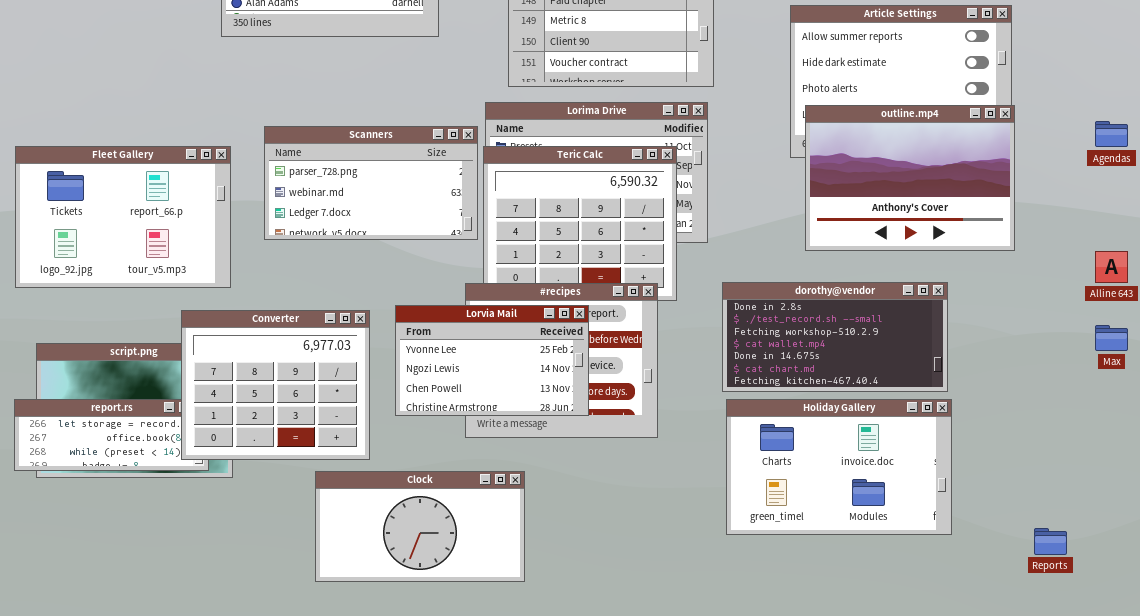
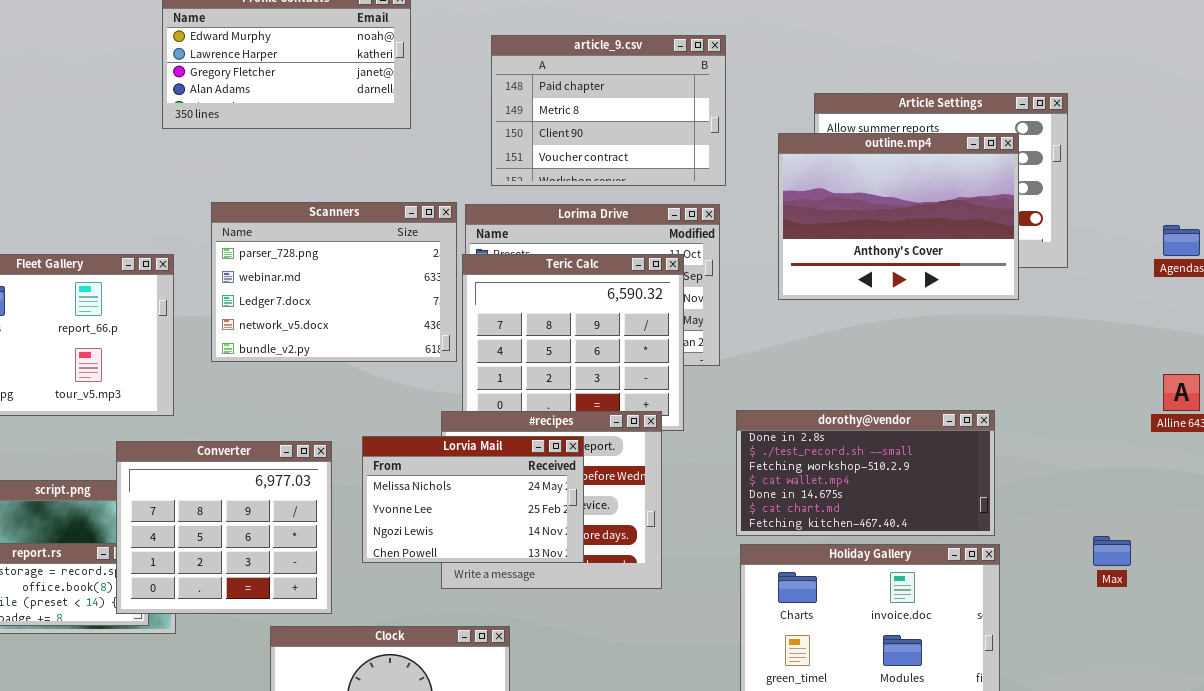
outline.mp4: [805,105,1015,251] -> [778,133,1019,300], moved
Scanners: [264,126,478,240] -> [211,202,457,362], resized
Lorvia Mail: [395,305,589,416] -> [362,436,584,563], scrolled up 1 row
Max: [1095,325,1128,351] -> [1093,536,1131,566], moved

